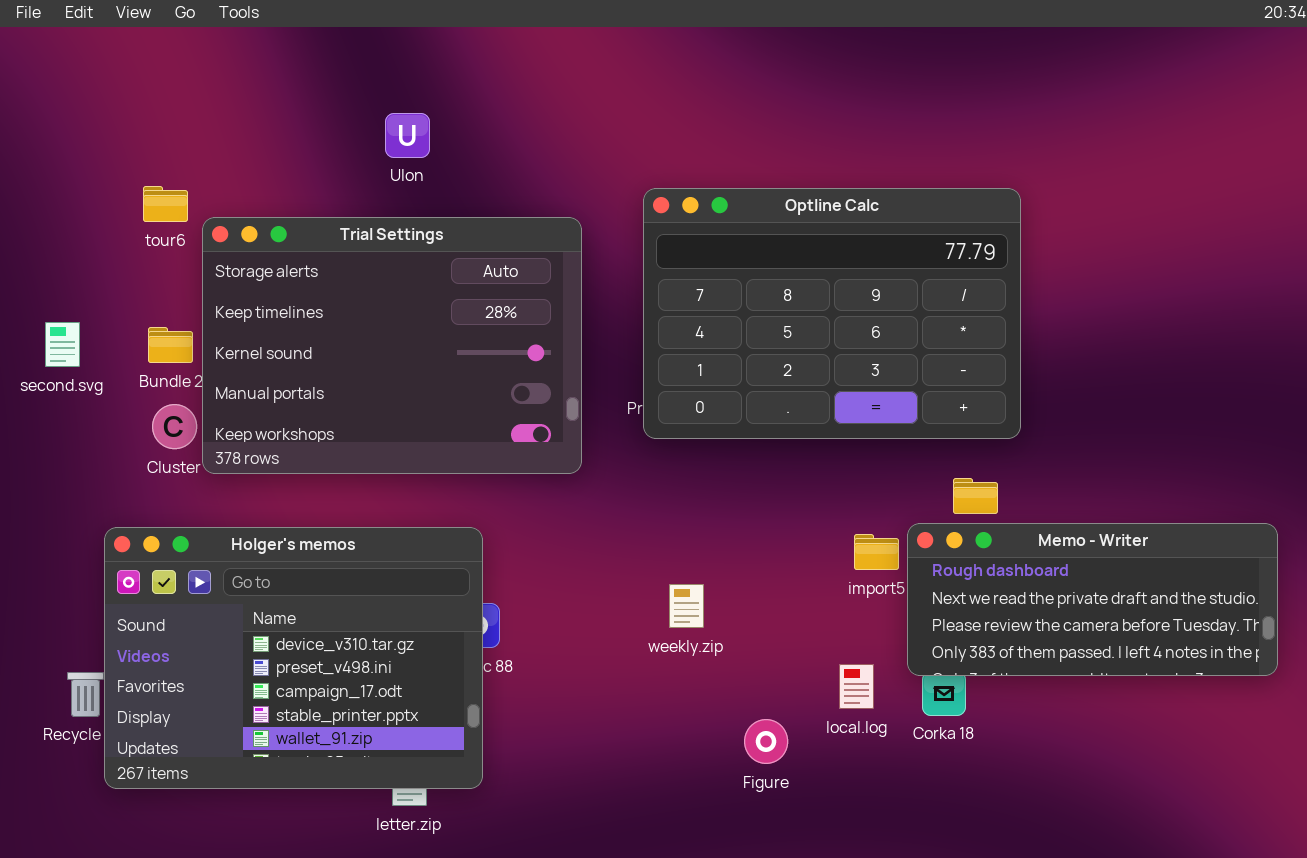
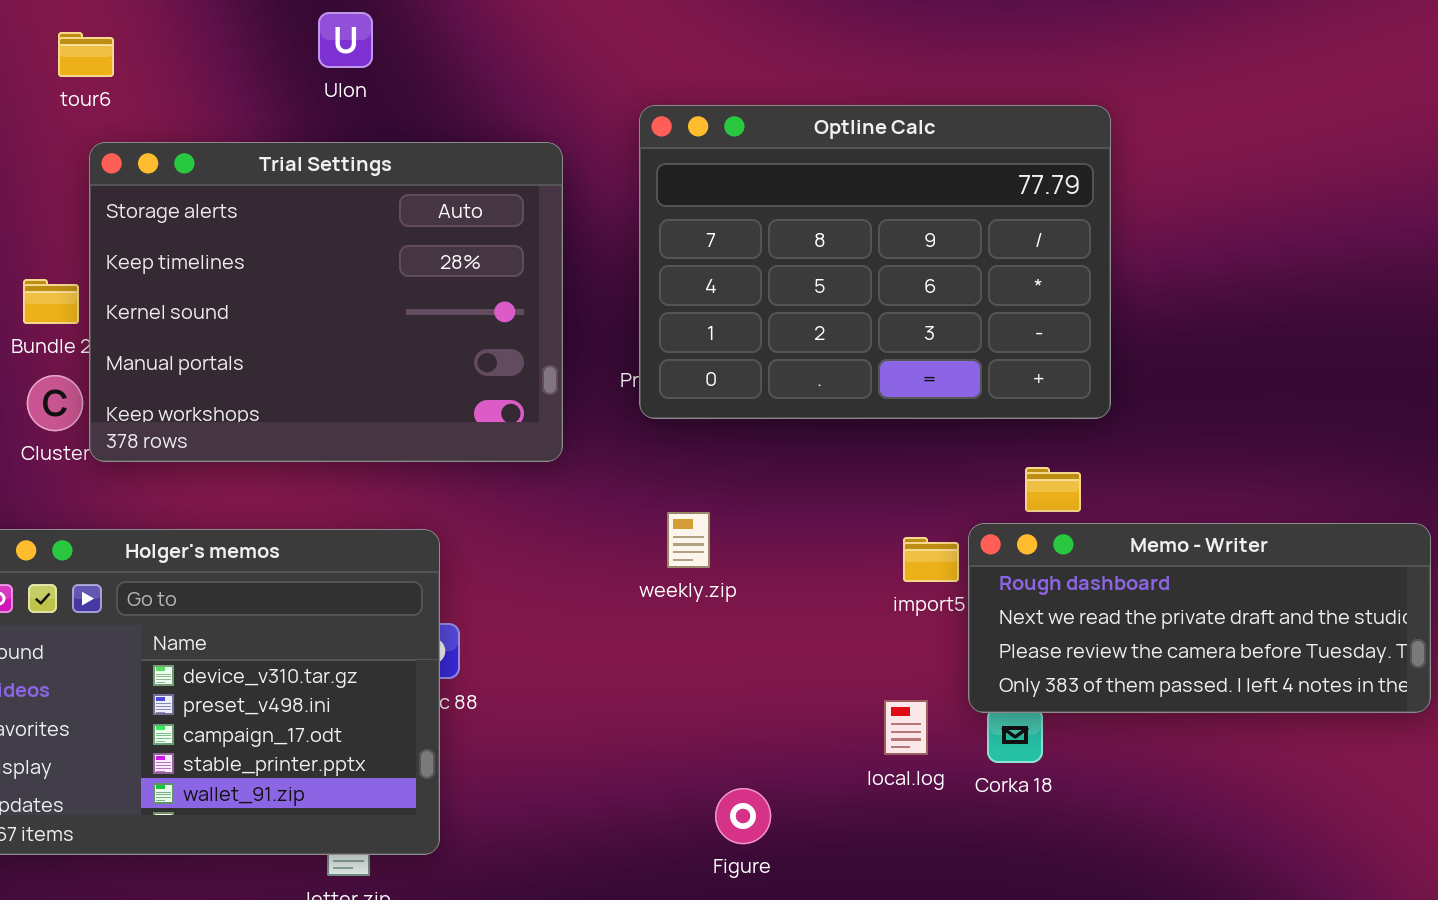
tour6: [143,186,188,222] -> [58,32,114,77], moved
weekly.zip: [669,584,704,628] -> [667,512,710,568], moved
Figure: [744,719,788,764] -> [715,788,771,844], moved

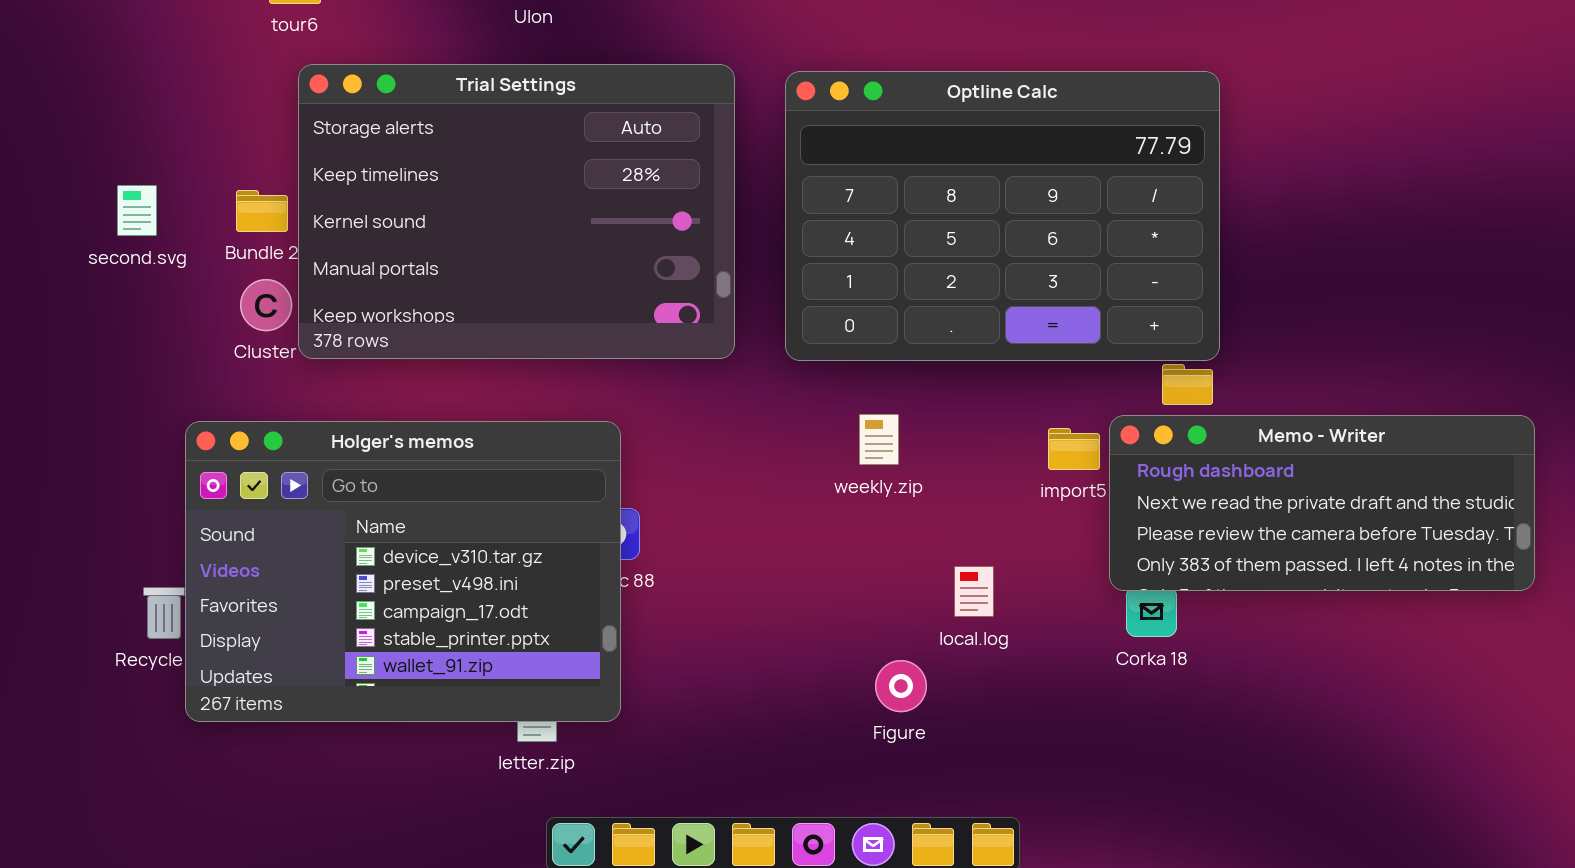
Optline Calc: [639,105,1111,419] -> [785,71,1220,361], moved
weekly.zip: [667,512,710,568] -> [859,414,899,465], moved
local.log: [884,700,928,755] -> [954,566,994,617], moved

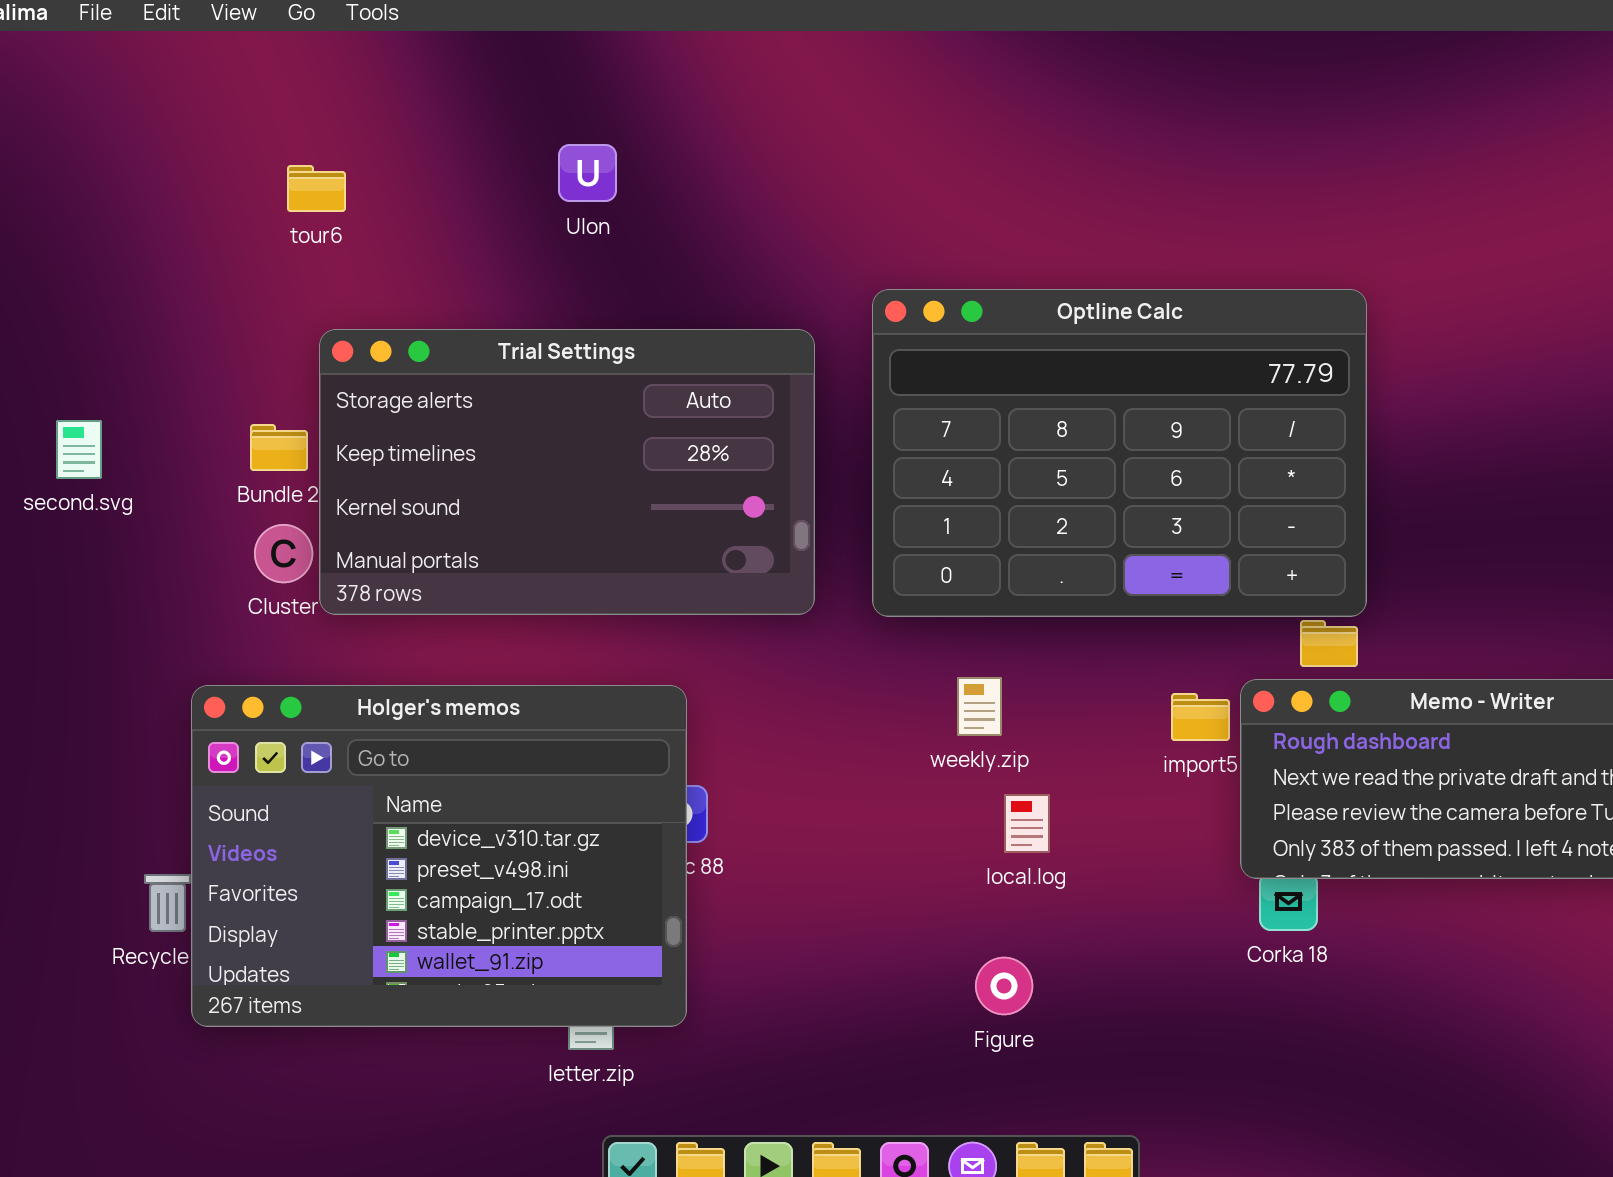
Trial Settings: [298,64,735,359] -> [319,329,815,615], resized
second.svg: [117,185,157,236] -> [56,420,102,479], moved
local.log: [954,566,994,617] -> [1004,794,1050,853], moved

